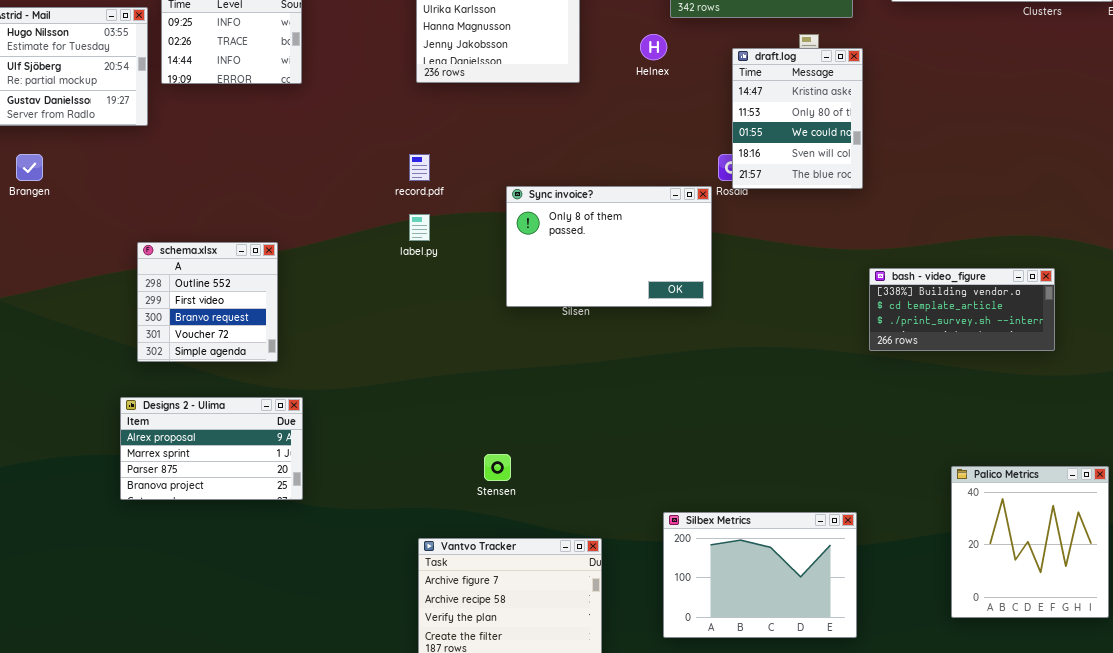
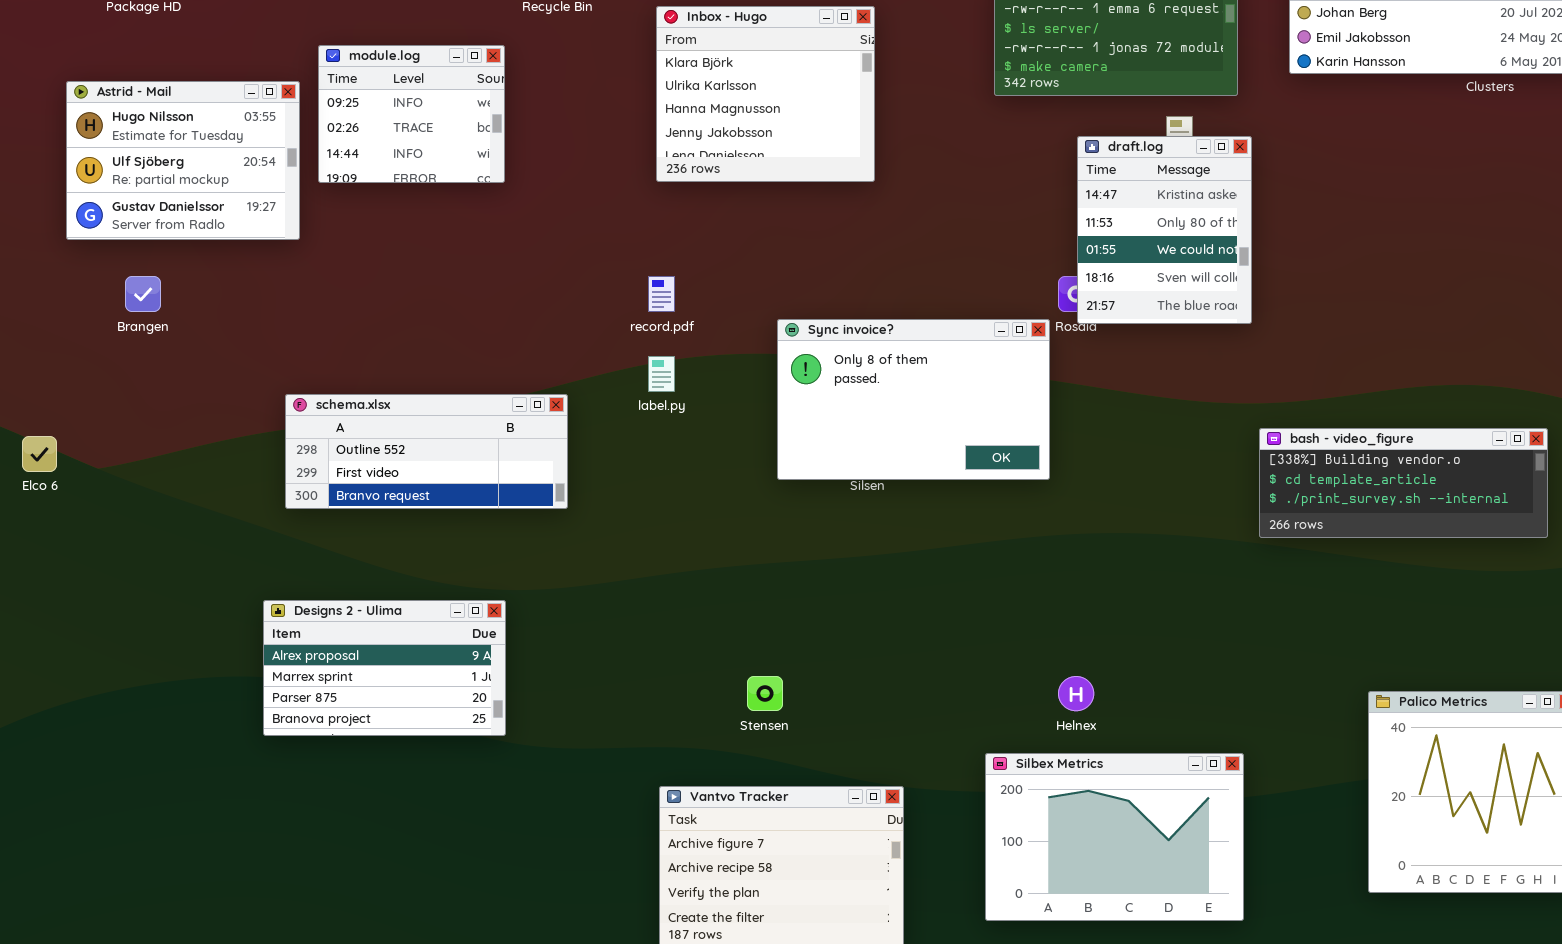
Helnex: [640,34,667,60] -> [1058,676,1094,711], moved
schema.xlsx: [137,242,278,362] -> [285,394,568,509], resized
bash - video_figure: [869,268,1055,351] -> [1259,428,1548,538], resized

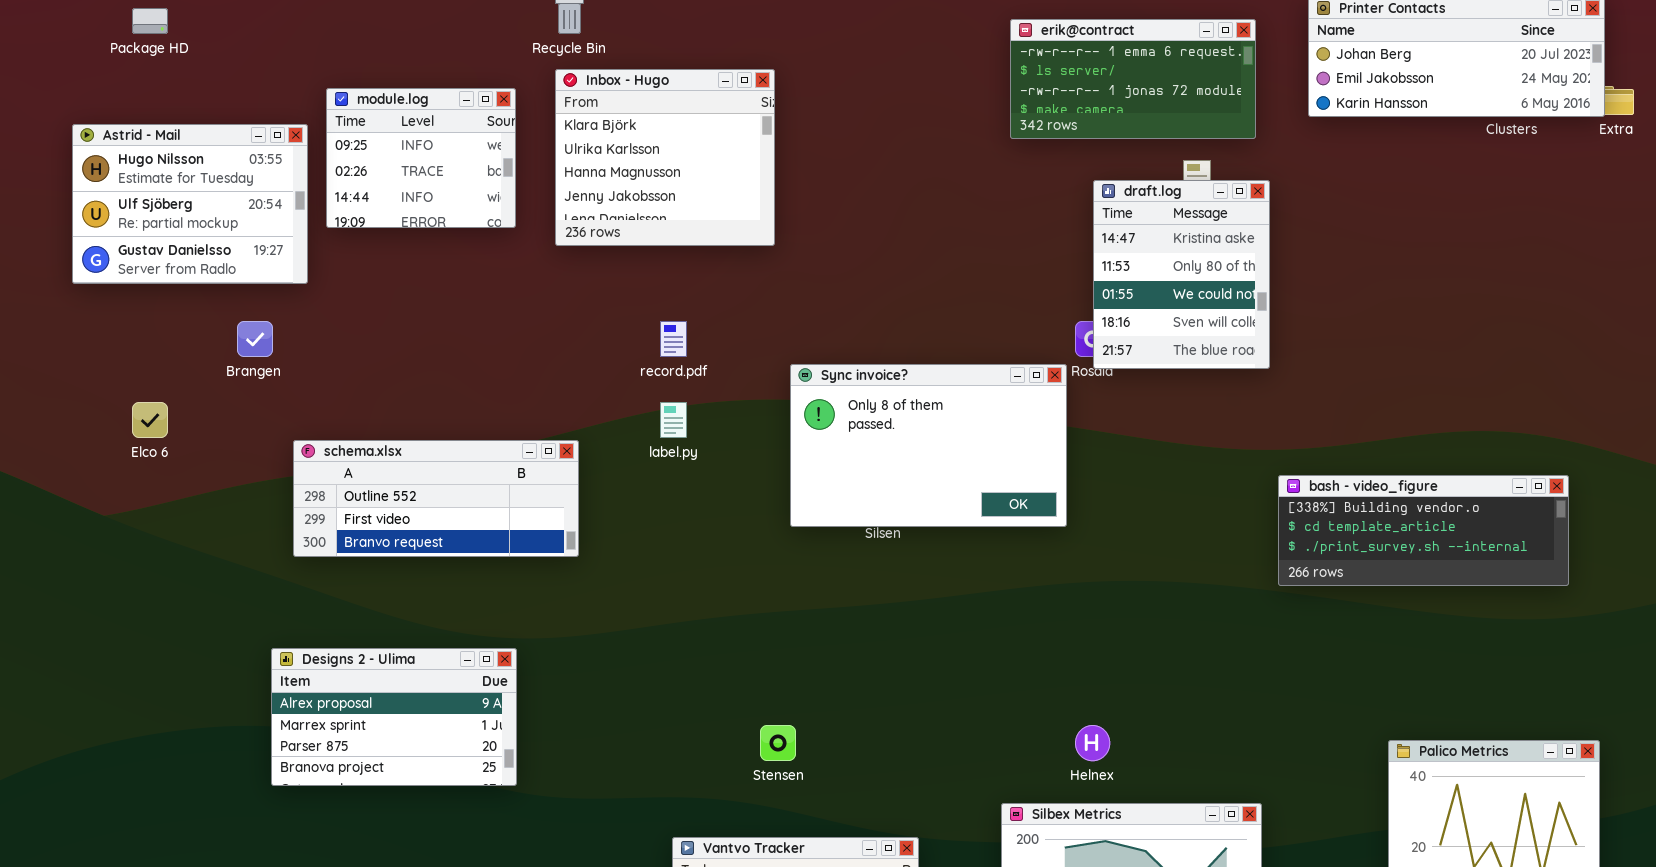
Inbox - Hugo: [656,6,875,182] -> [555,69,775,246], moved
Brangen: [125,276,161,312] -> [237,321,273,357], moved
Elco 6: [22,436,57,472] -> [132,402,168,438], moved

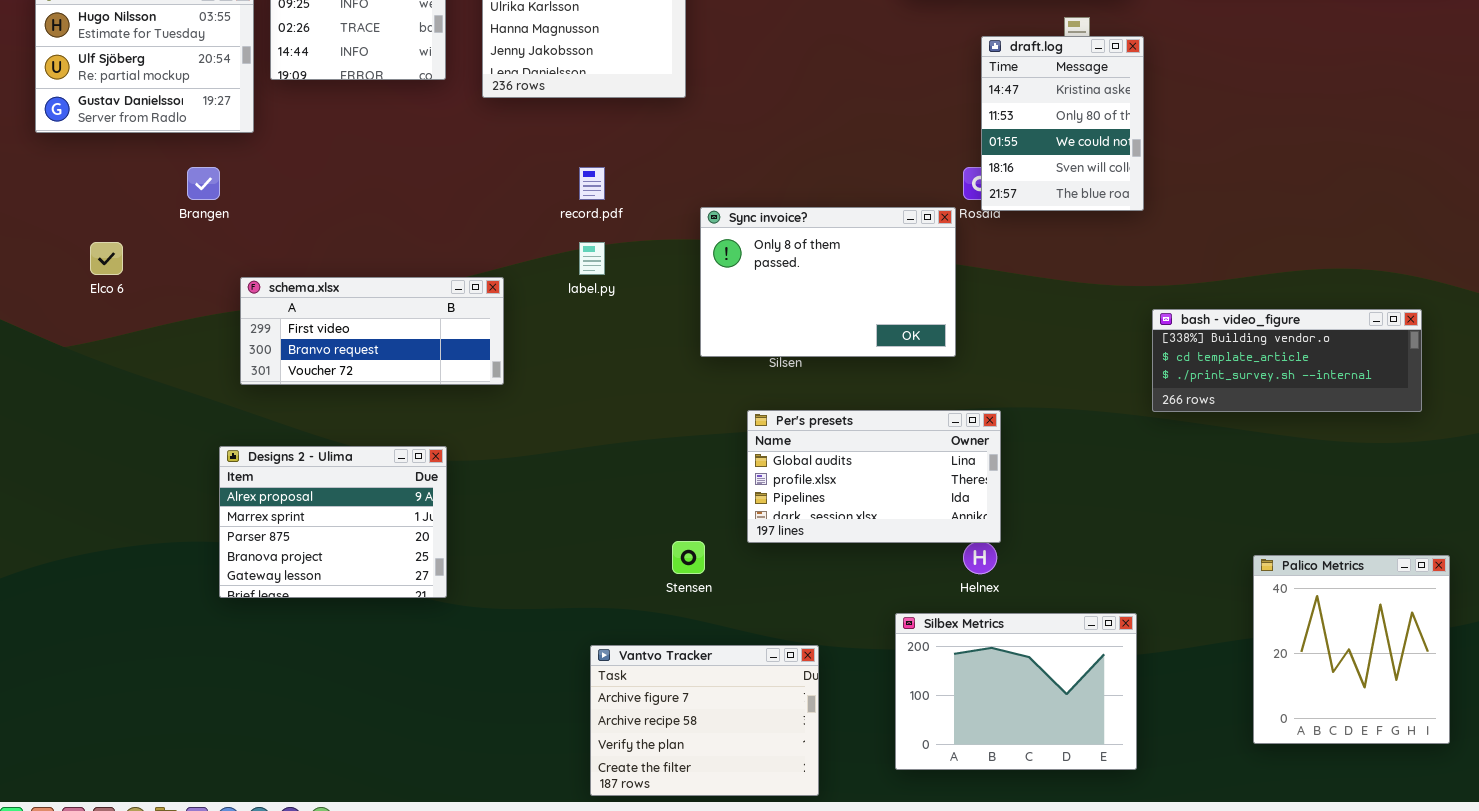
schema.xlsx: [293,440,579,557] -> [240,277,504,385], scrolled down 1 row
Per's presets: none -> [747,410,1001,543], opened
Designs 2 - Ulima: [271,648,517,786] -> [219,446,447,598], resized

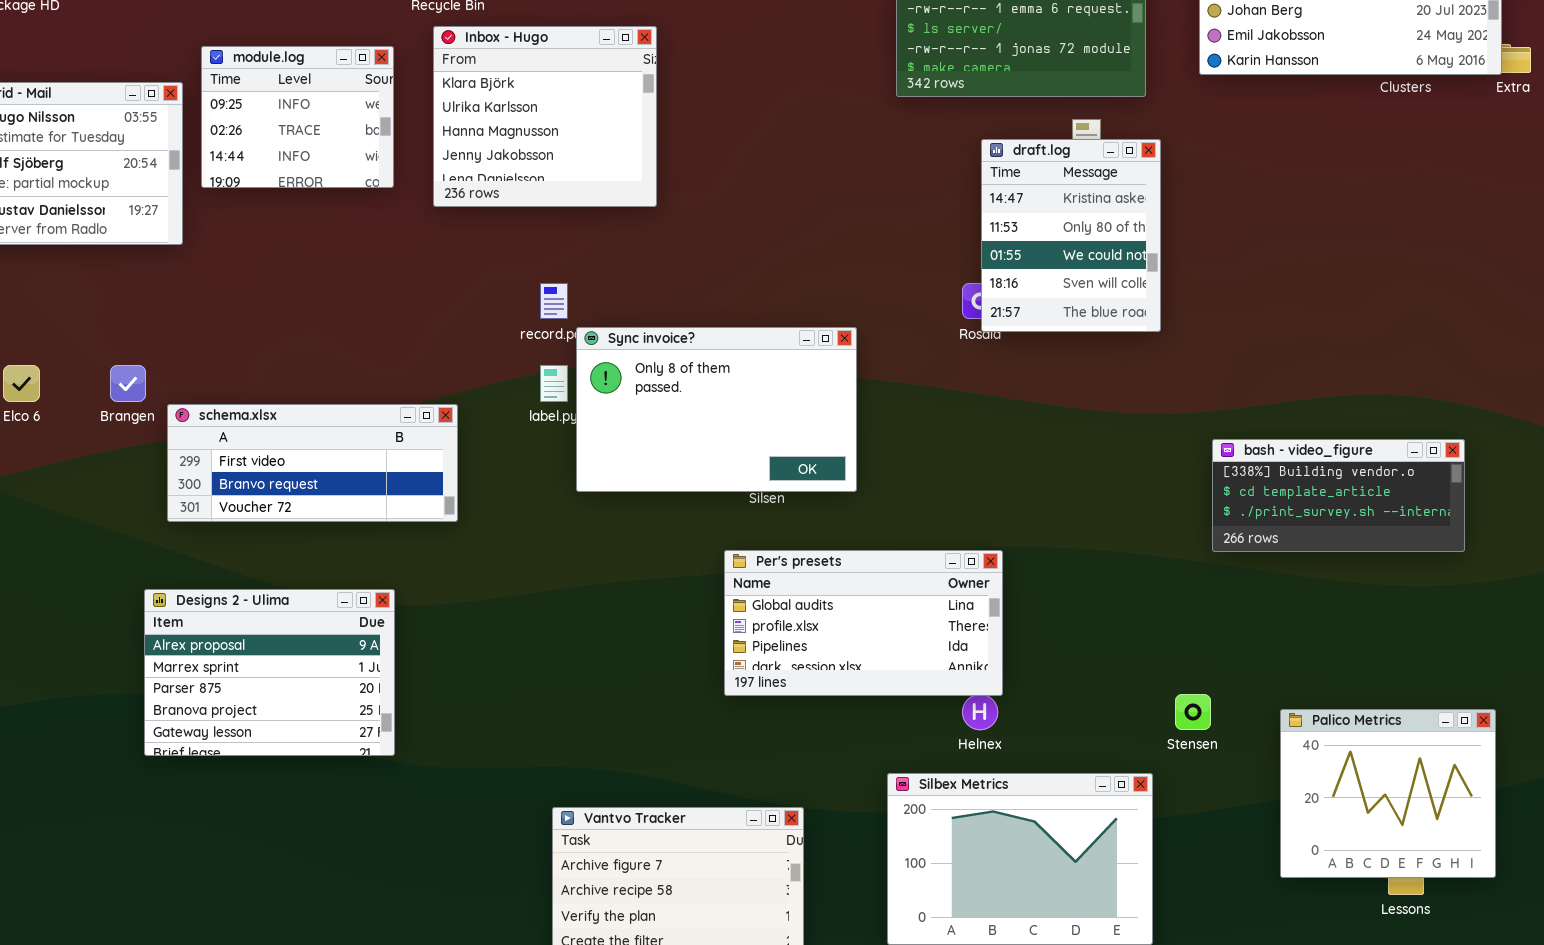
Brangen: [187,167,220,200] -> [110,365,146,402], moved
Sync invoice?: [700,207,956,357] -> [576,327,857,492], moved
bash - video_figure: [1152,309,1422,412] -> [1212,439,1465,552], resized
Stensen: [672,541,705,574] -> [1175,694,1211,730], moved
Palico Metrics: [1253,555,1450,744] -> [1280,709,1496,878], resized

